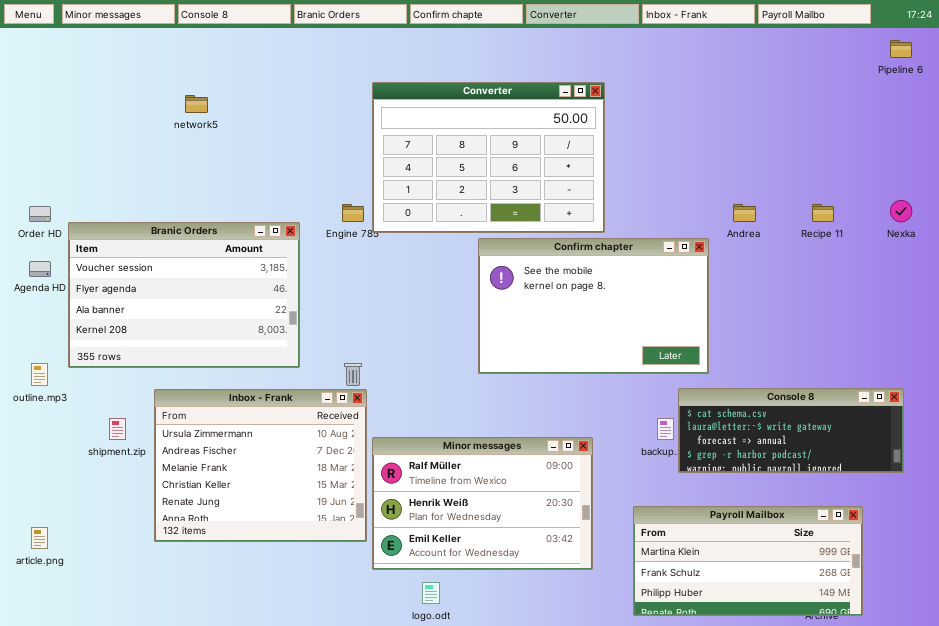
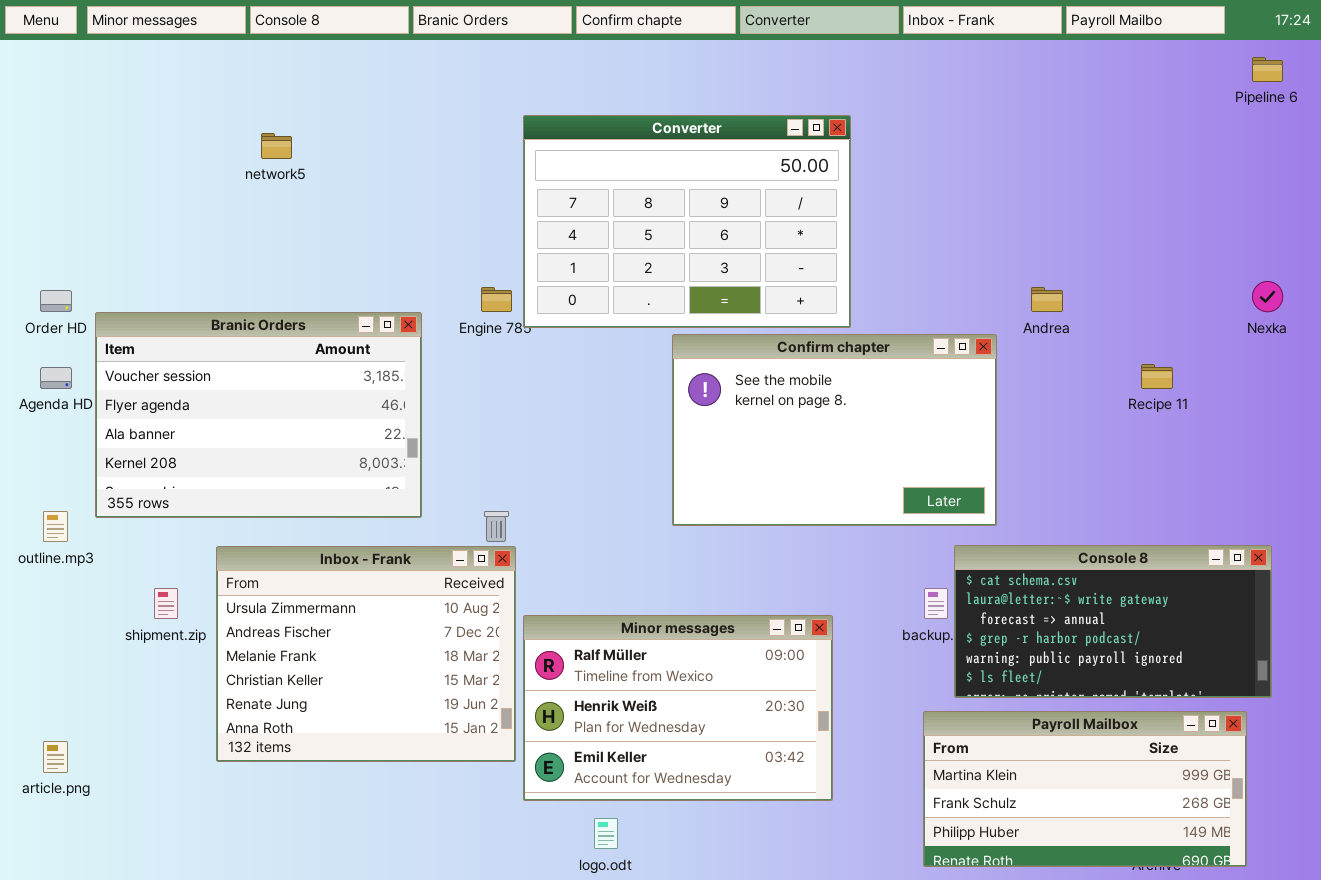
Recipe 11: [812,204,834,222] -> [1141,364,1173,389], moved
Console 8: [678,388,904,473] -> [954,545,1272,698], resized
Payroll Mailbox: [633,506,863,616] -> [923,711,1247,867], moved

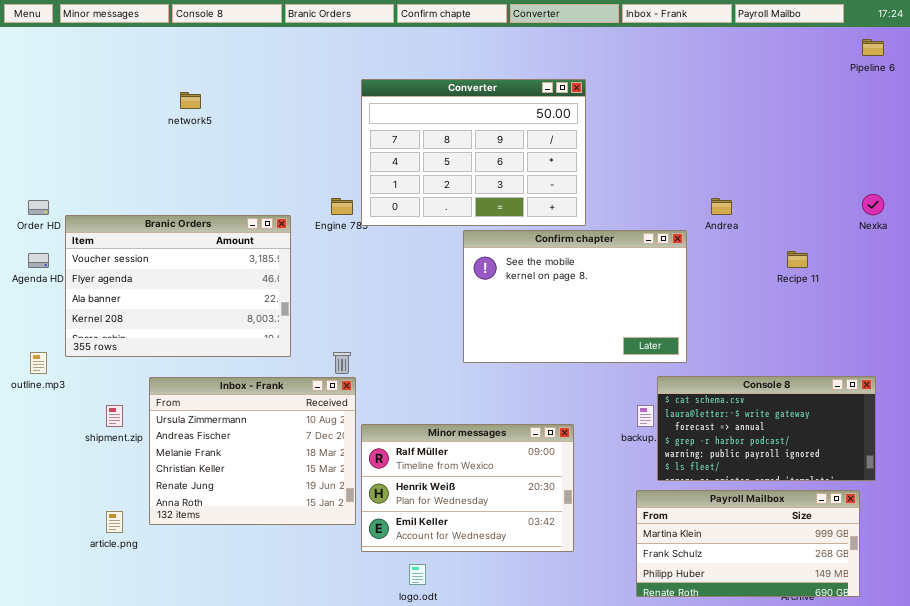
article.png: [43,741,68,773] -> [106,511,123,533], moved

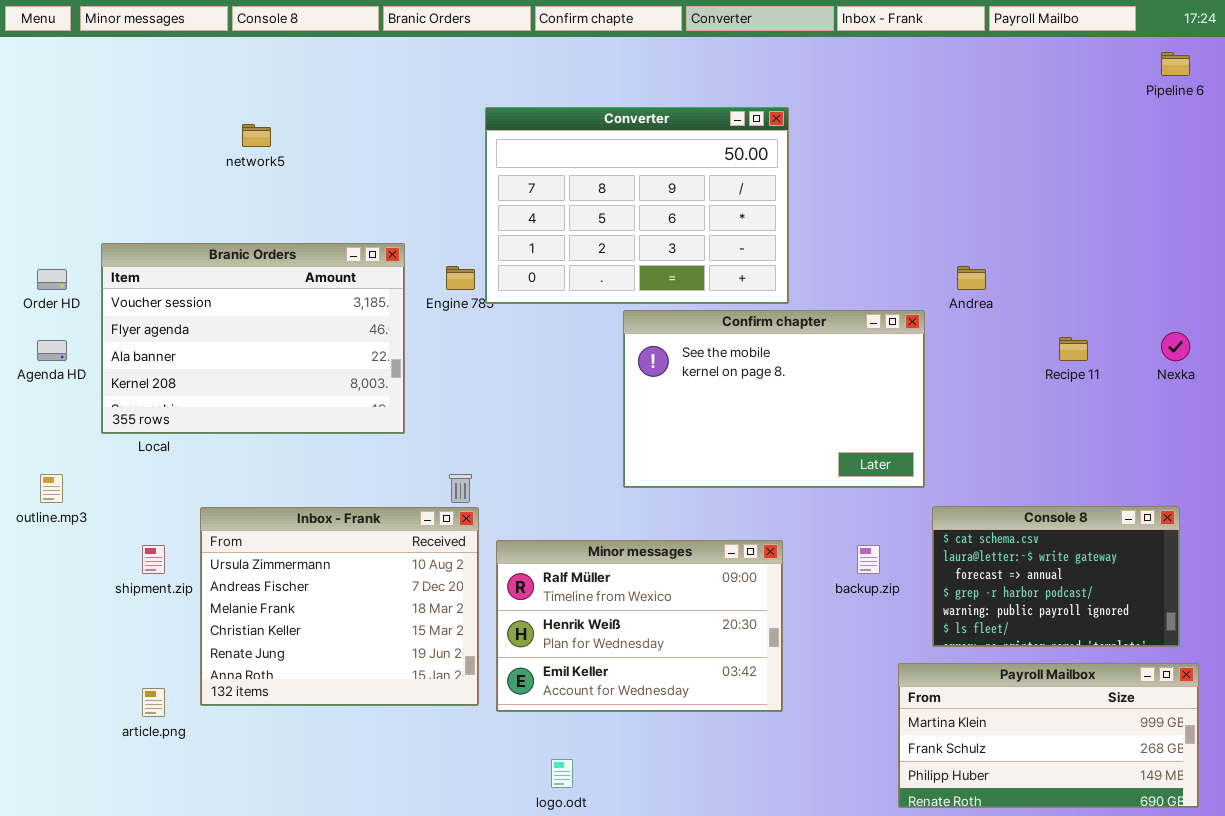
Nexka: [862,194,884,215] -> [1161,332,1190,361], moved
Branic Orders: [65,215,291,357] -> [101,243,405,434], moved
Console 8: [657,376,876,481] -> [932,506,1180,647], resized
Minor messages: [361,424,574,552] -> [496,540,783,712], moved
Payroll Mailbox: [636,490,860,597] -> [898,663,1199,808], moved

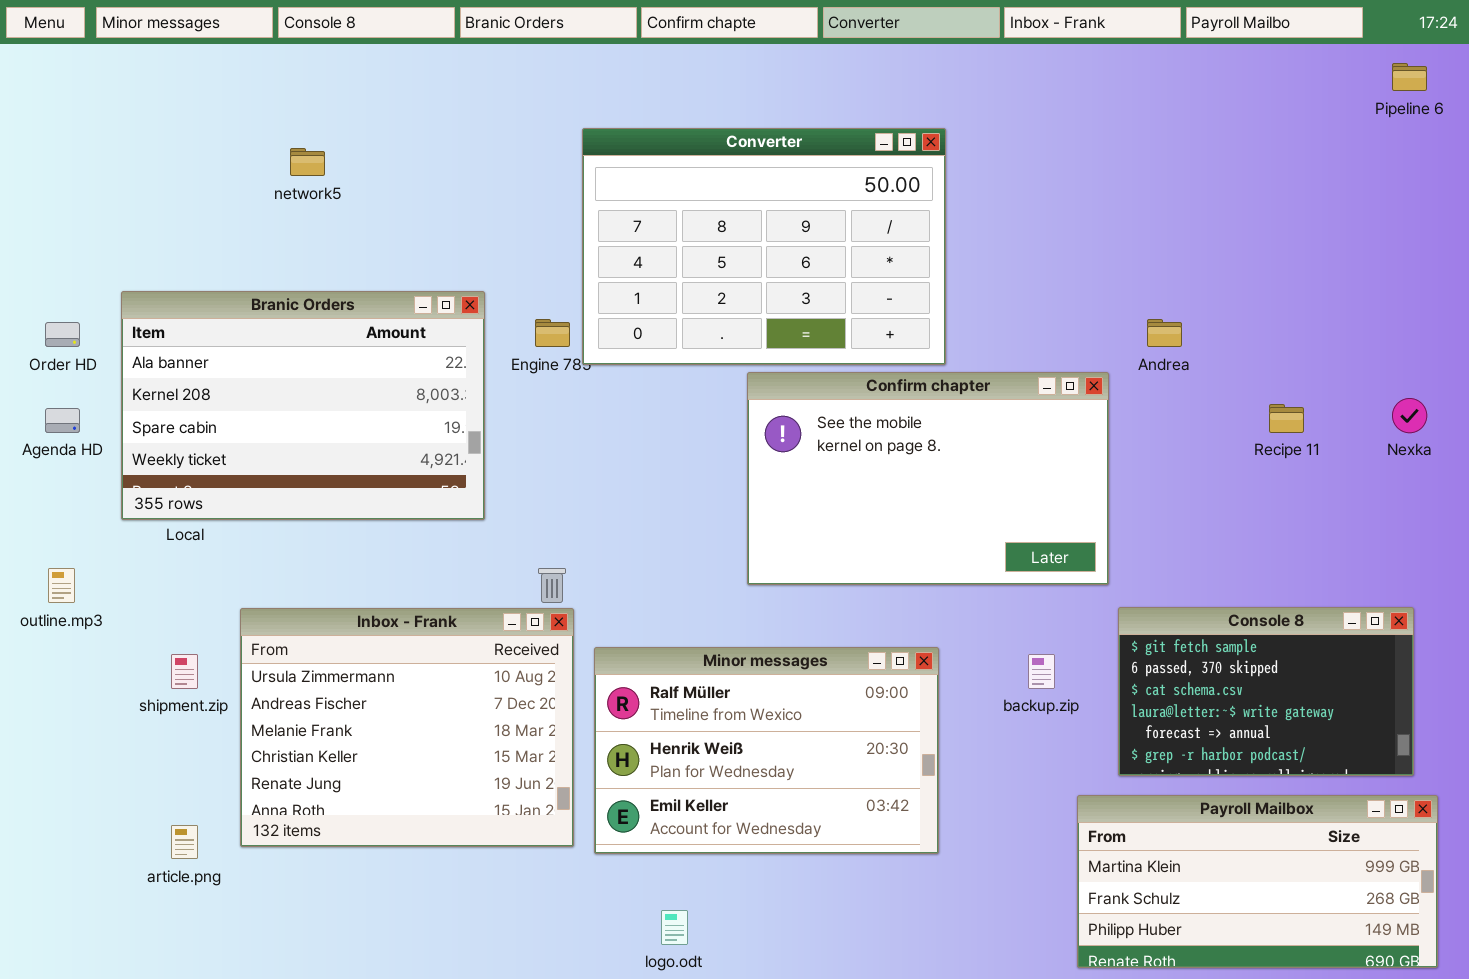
Branic Orders: [101,243,405,434] -> [121,291,485,520], scrolled down 2 rows
Console 8: [932,506,1180,647] -> [1118,607,1414,776], scrolled up 2 rows

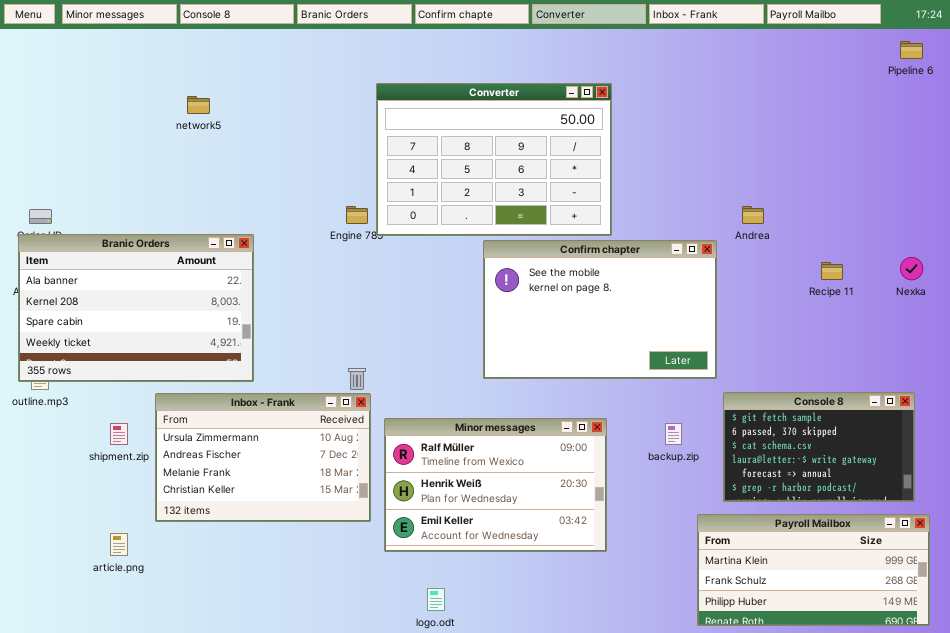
Branic Orders: [121,291,485,520] -> [18,234,254,382], moved
Inbox - Frank: [240,608,574,847] -> [155,393,371,522], resized

